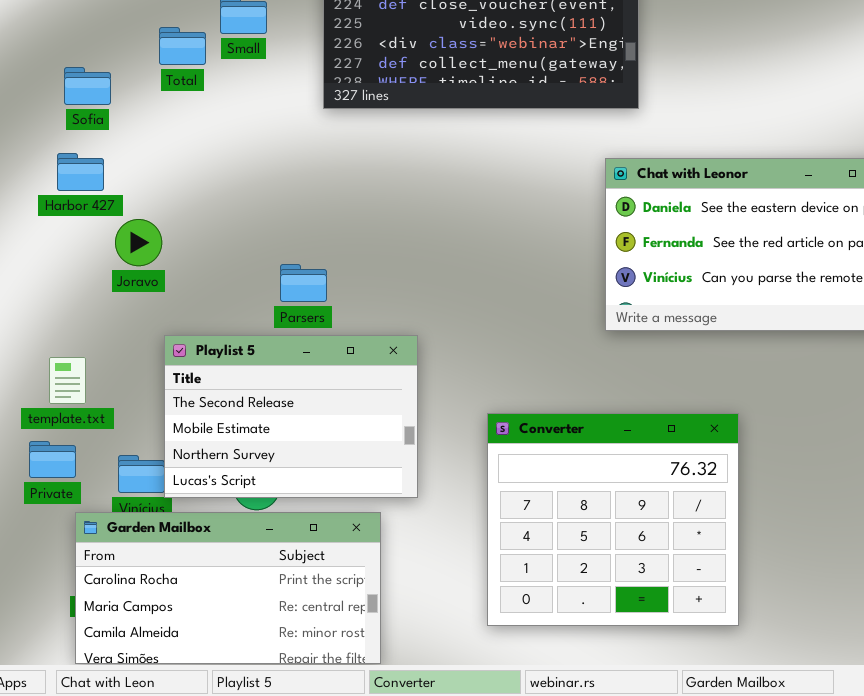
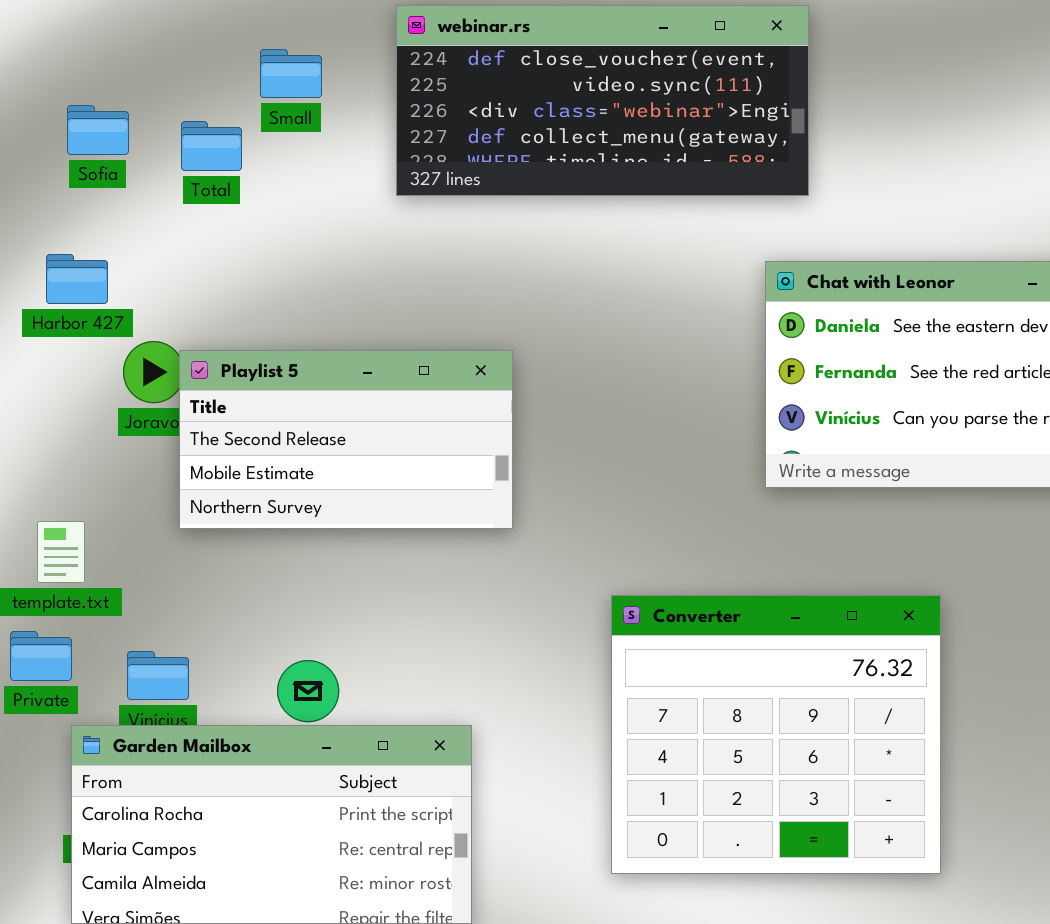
Total: [159,27,206,65] -> [181,121,242,171], moved
Sofia: [64,67,111,105] -> [67,105,129,155], moved
Playlist 5: [164,335,418,498] -> [179,350,513,529], moved, resized

